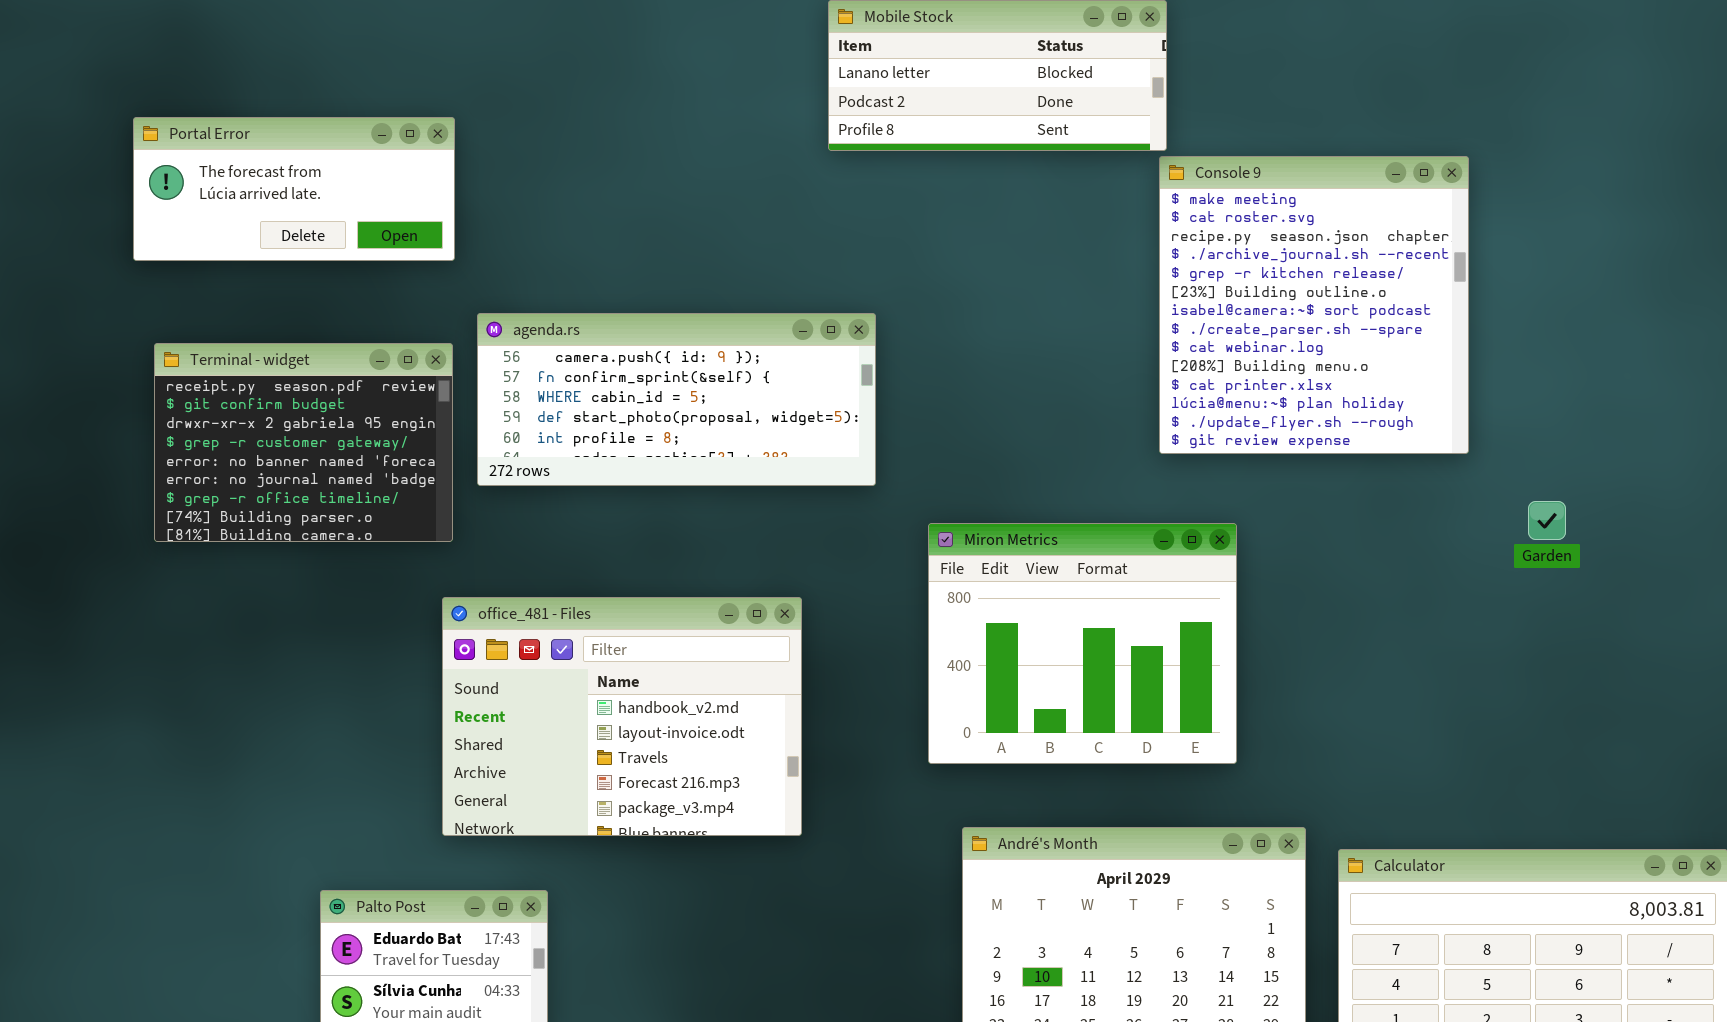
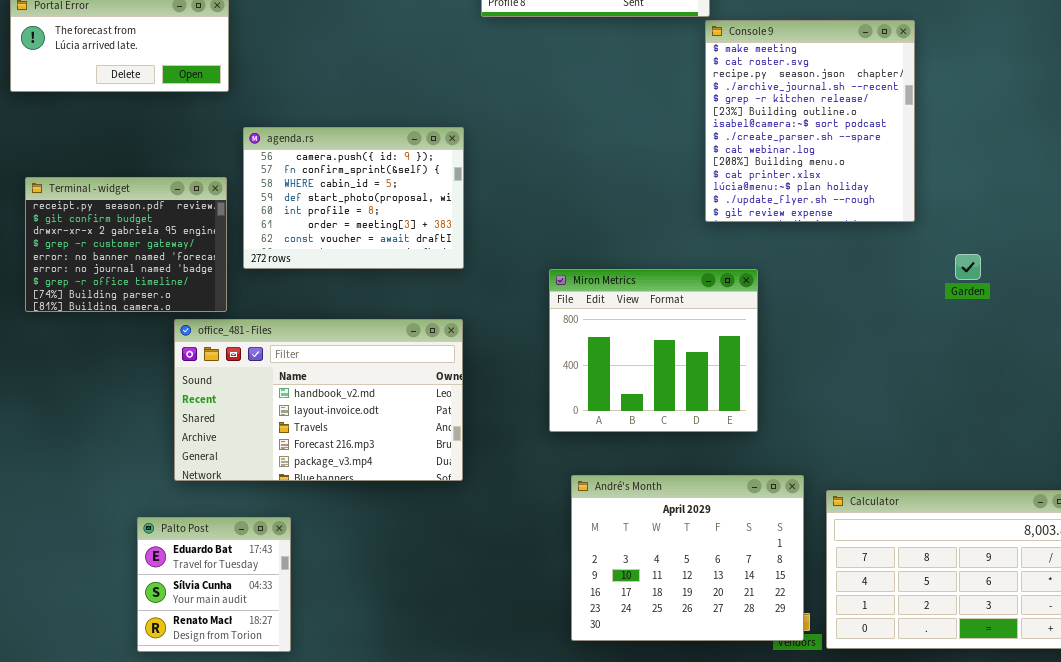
agenda.rs: [477,313,876,486] -> [243,127,464,269], resized
Terminal - widget: [154,343,453,542] -> [25,177,227,312], moved
office_481 - Files: [442,597,802,836] -> [174,319,463,481], resized

